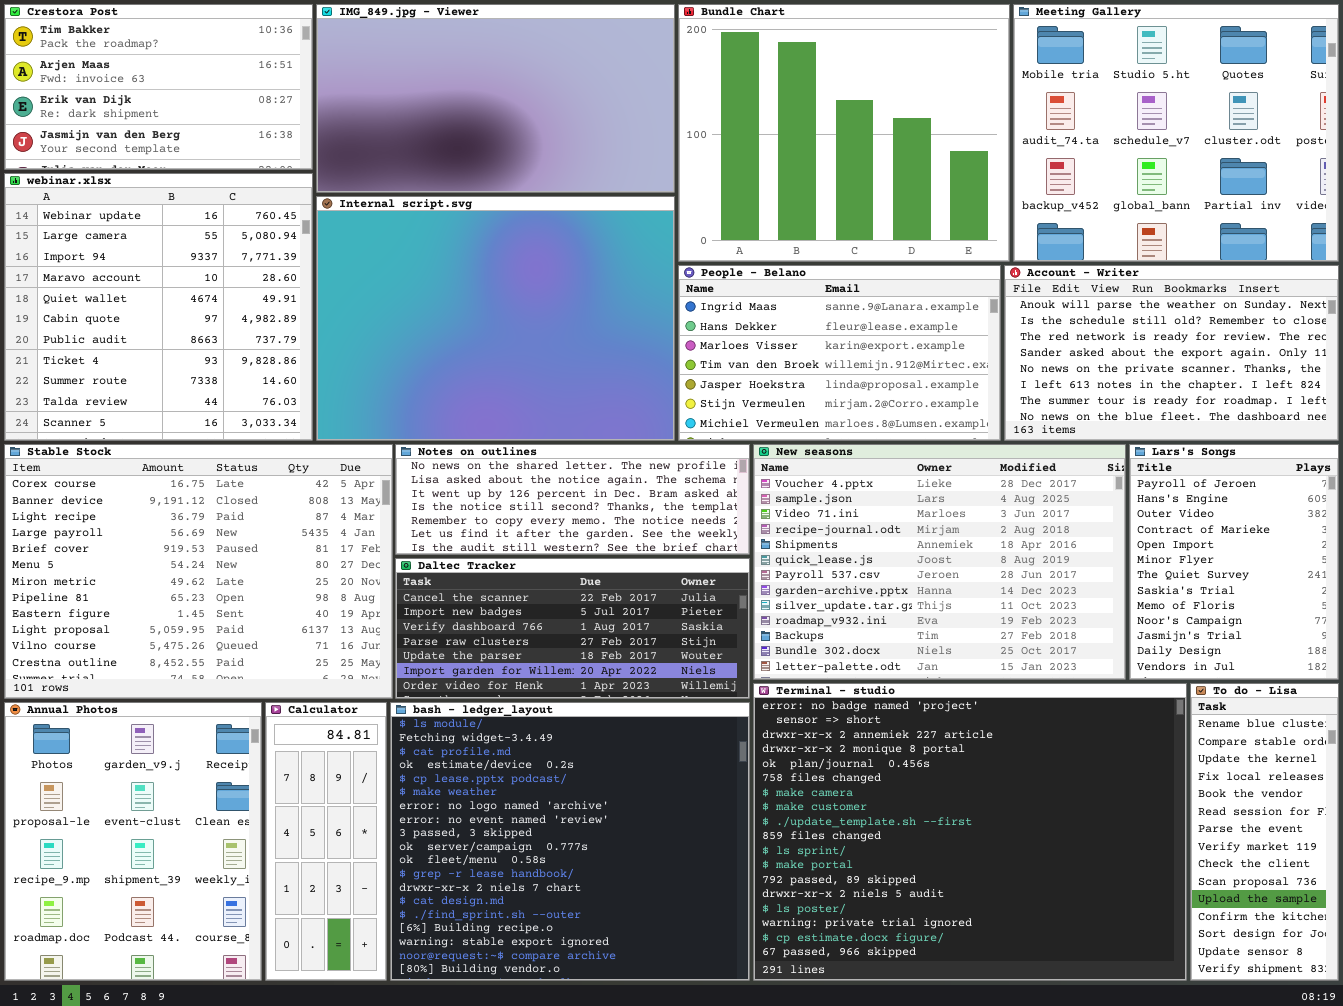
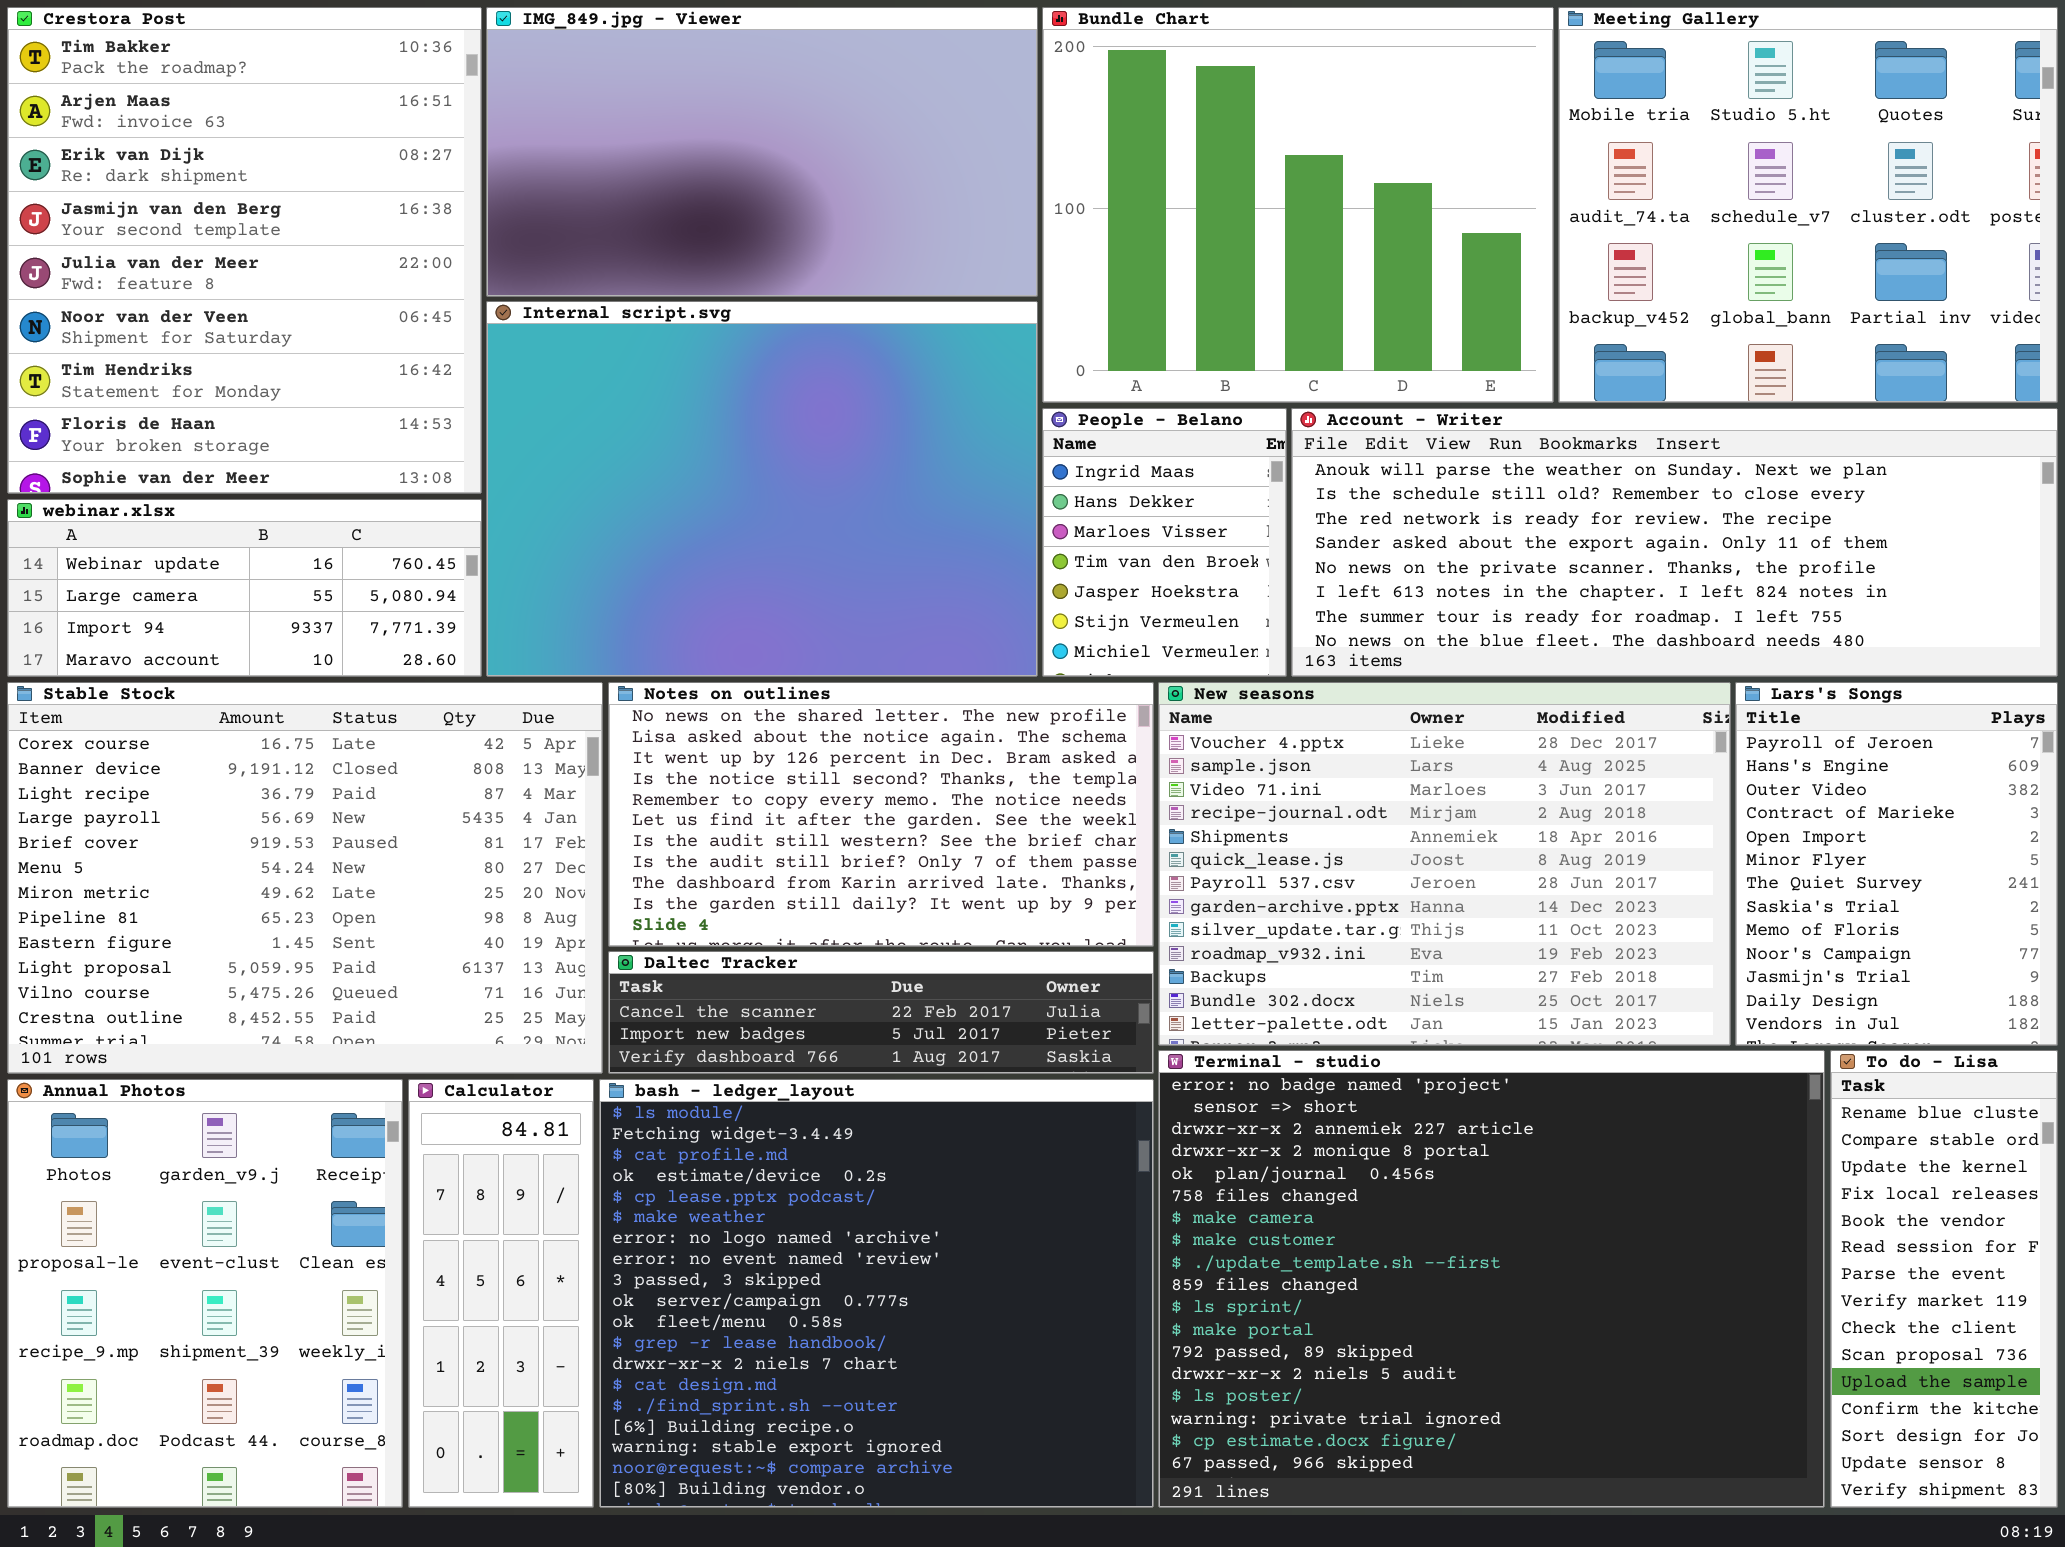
Crestora Post: [4,4,313,170] -> [7,7,482,494], resized
webinar.xlsx: [4,173,313,441] -> [7,499,482,677], resized
People - Belano: [678,265,1001,441] -> [1042,408,1287,677], resized
Account - Writer: [1004,265,1339,441] -> [1291,408,2058,677], resized
Notes on outlines: [395,444,750,555] -> [608,682,1154,947], resized
Daltec Tracker: [395,558,750,699] -> [608,951,1154,1074], resized

